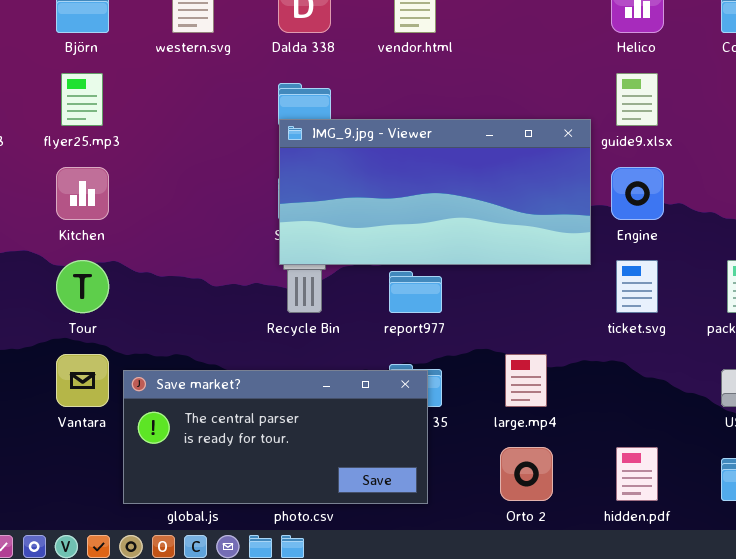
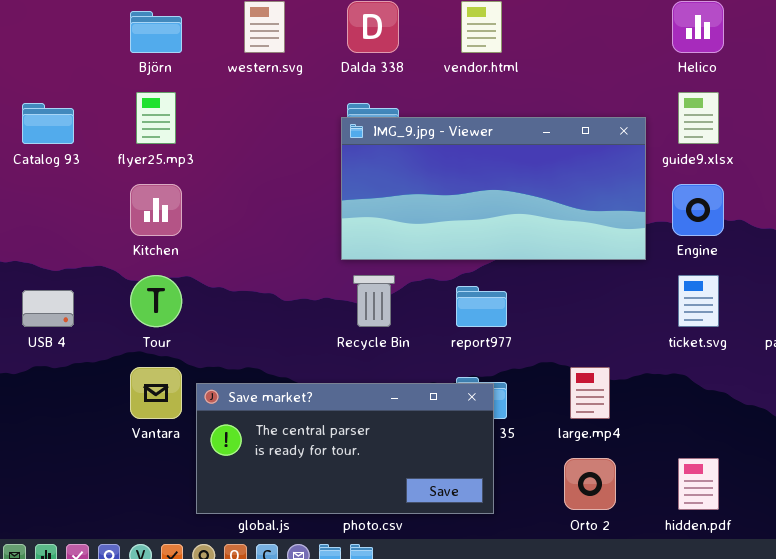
IMG_9.jpg - Viewer: [279,119,591,265] -> [341,117,646,260], moved

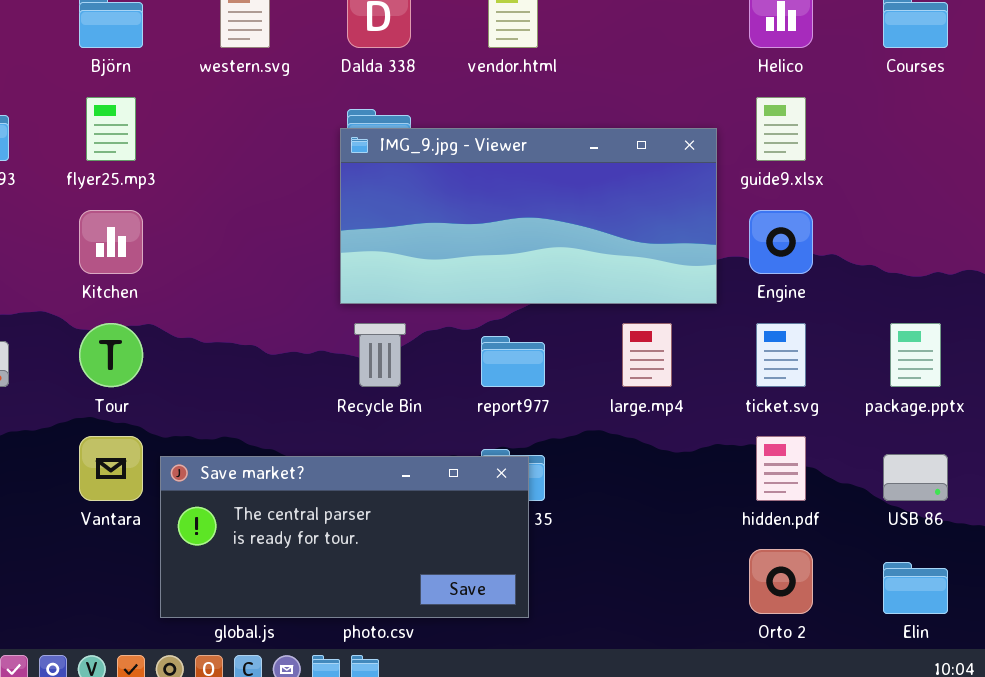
large.mp4: [570,367,610,419] -> [622,323,672,387], moved
Orto 2: [564,458,616,510] -> [749,549,813,614], moved
hidden.pdf: [678,458,719,510] -> [756,436,806,501], moved

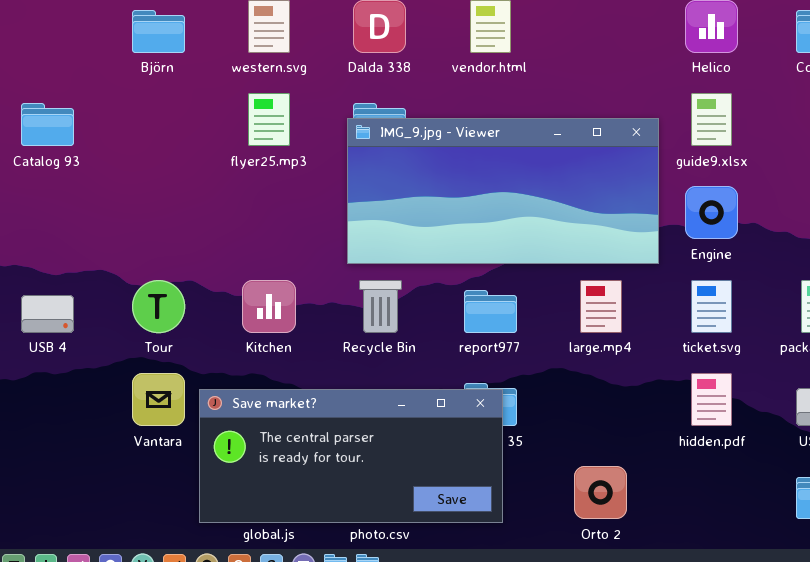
flyer25.mp3: [86,97,136,161] -> [248,93,290,146], moved
Kitchen: [79,210,143,274] -> [242,280,296,333], moved
Orto 2: [749,549,813,614] -> [574,466,627,519], moved

